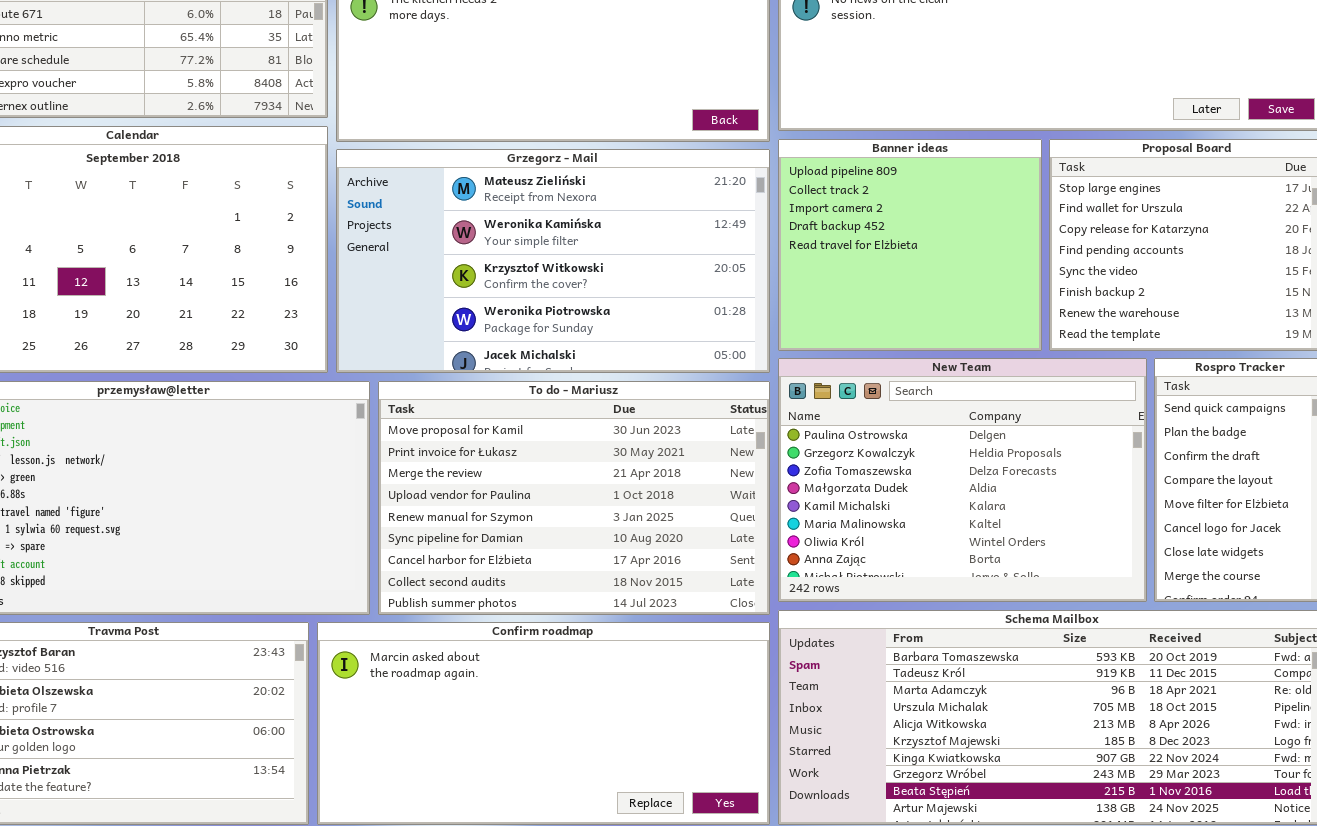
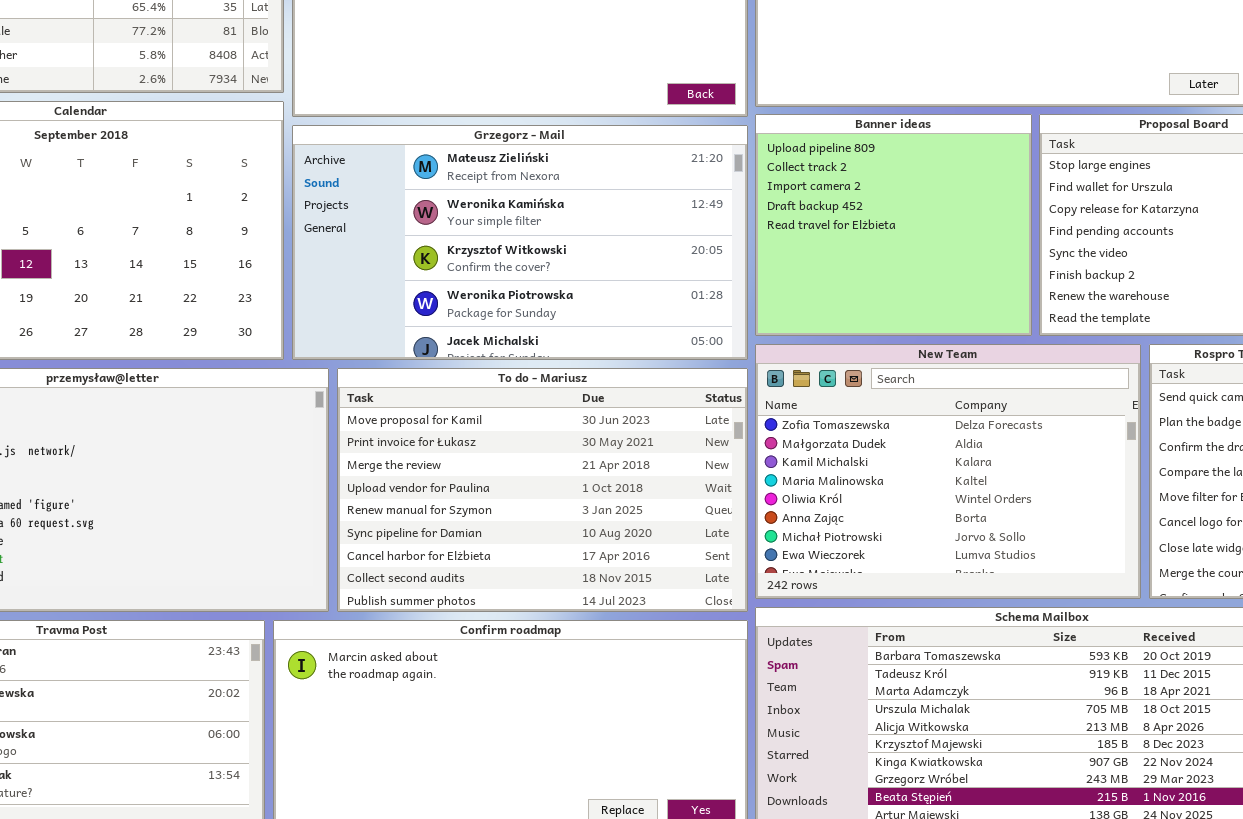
New Team: [778,358,1147,602] -> [755,344,1141,599], scrolled down 2 rows

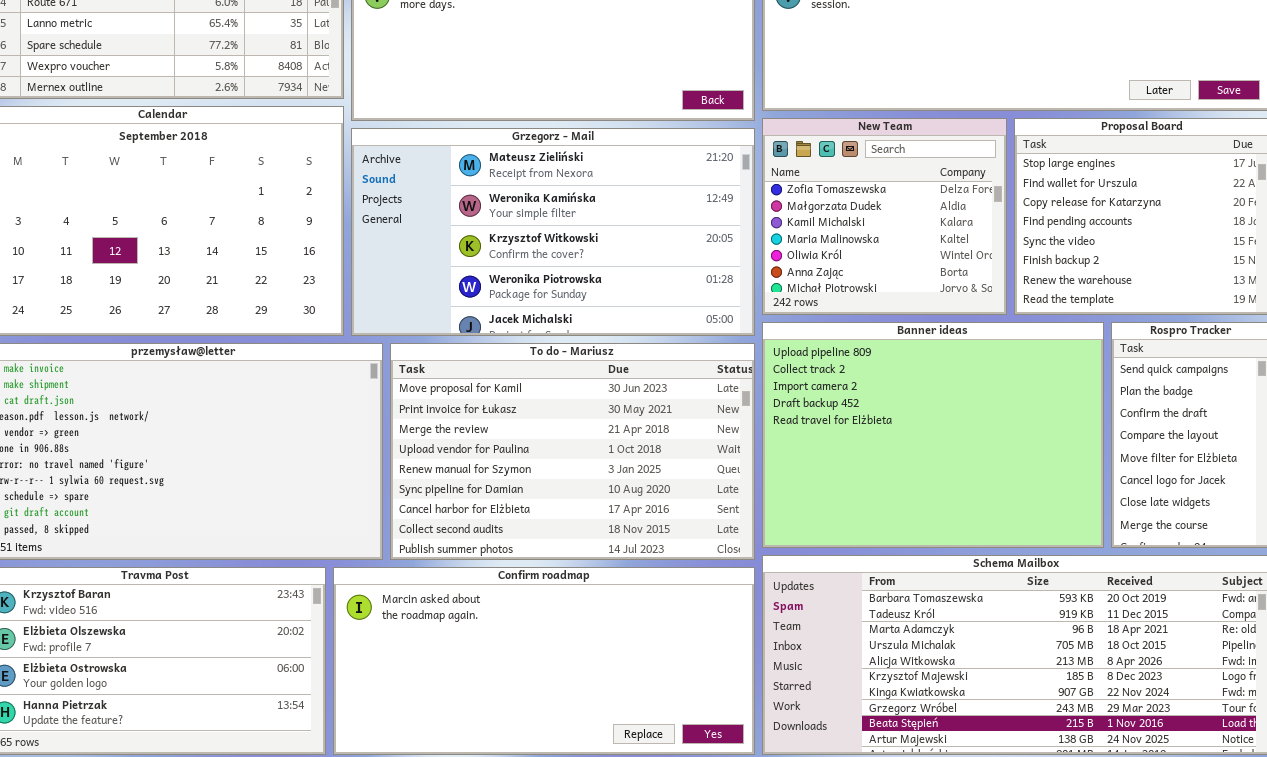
Banner ideas: [755,114,1032,336] -> [762,322,1104,548], moved, resized
New Team: [755,344,1141,599] -> [762,118,1007,315], moved, resized

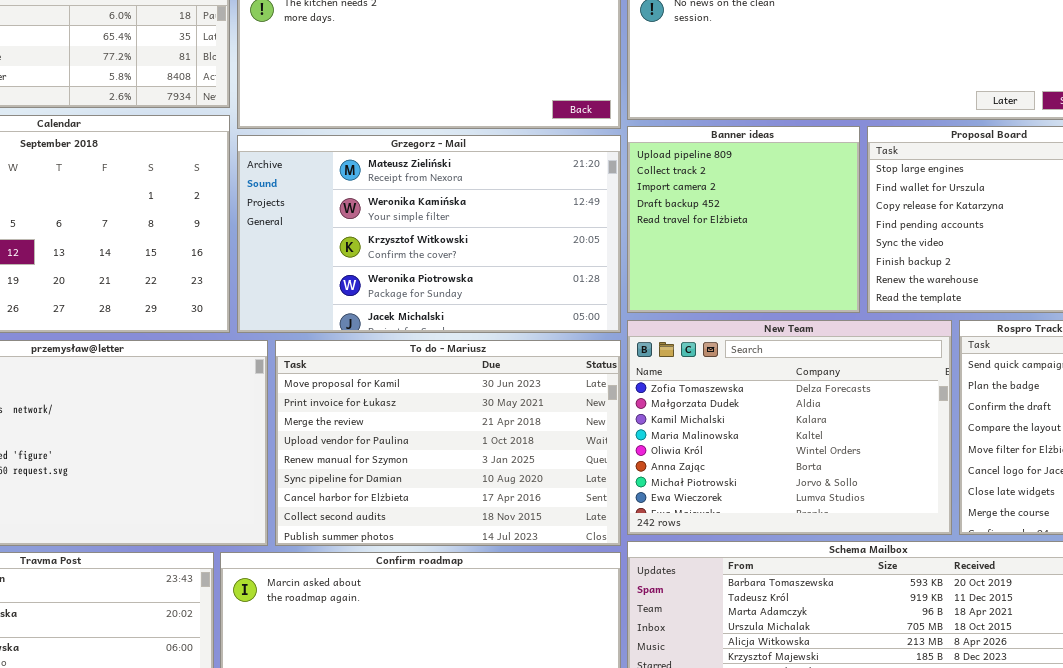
New Team: [762,118,1007,315] -> [627,320,952,535], moved, resized
Banner ideas: [762,322,1104,548] -> [627,126,860,313], moved, resized

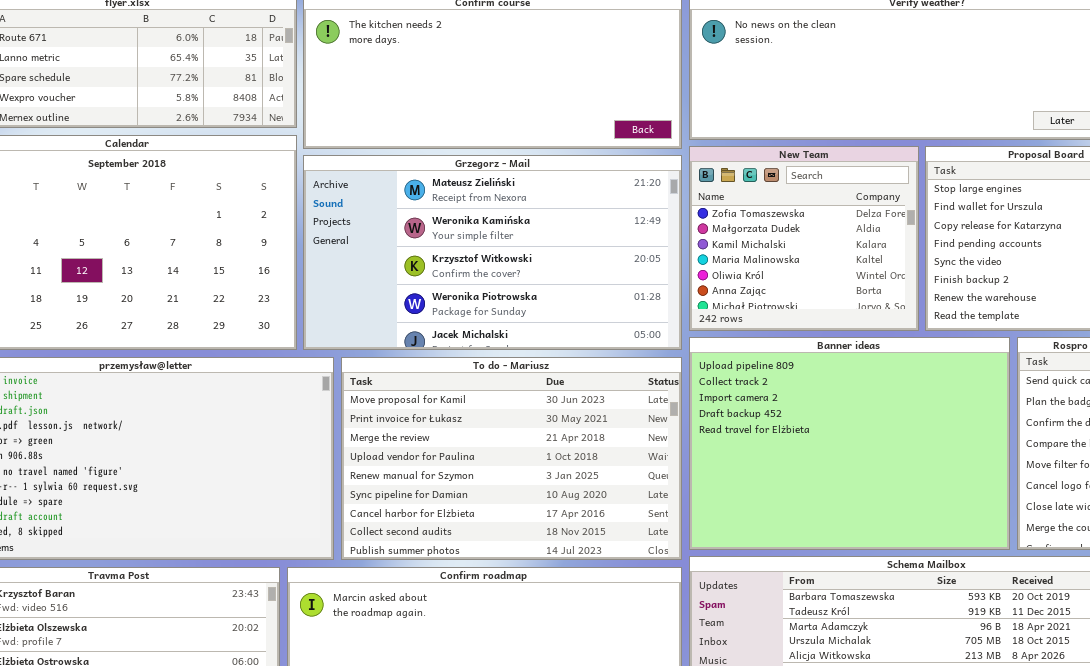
Banner ideas: [627,126,860,313] -> [689,337,1010,550], moved, resized
New Team: [627,320,952,535] -> [689,146,919,331], moved, resized

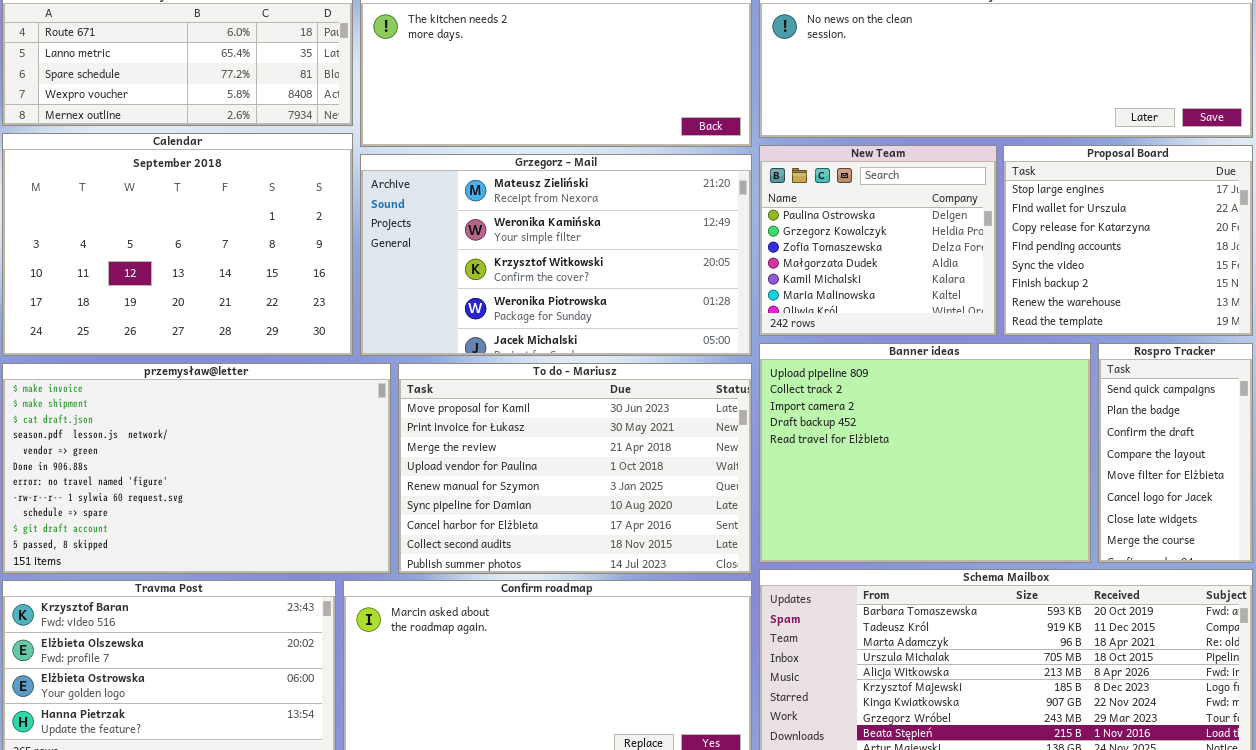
New Team: [689,146,919,331] -> [759,145,997,336], scrolled up 2 rows

